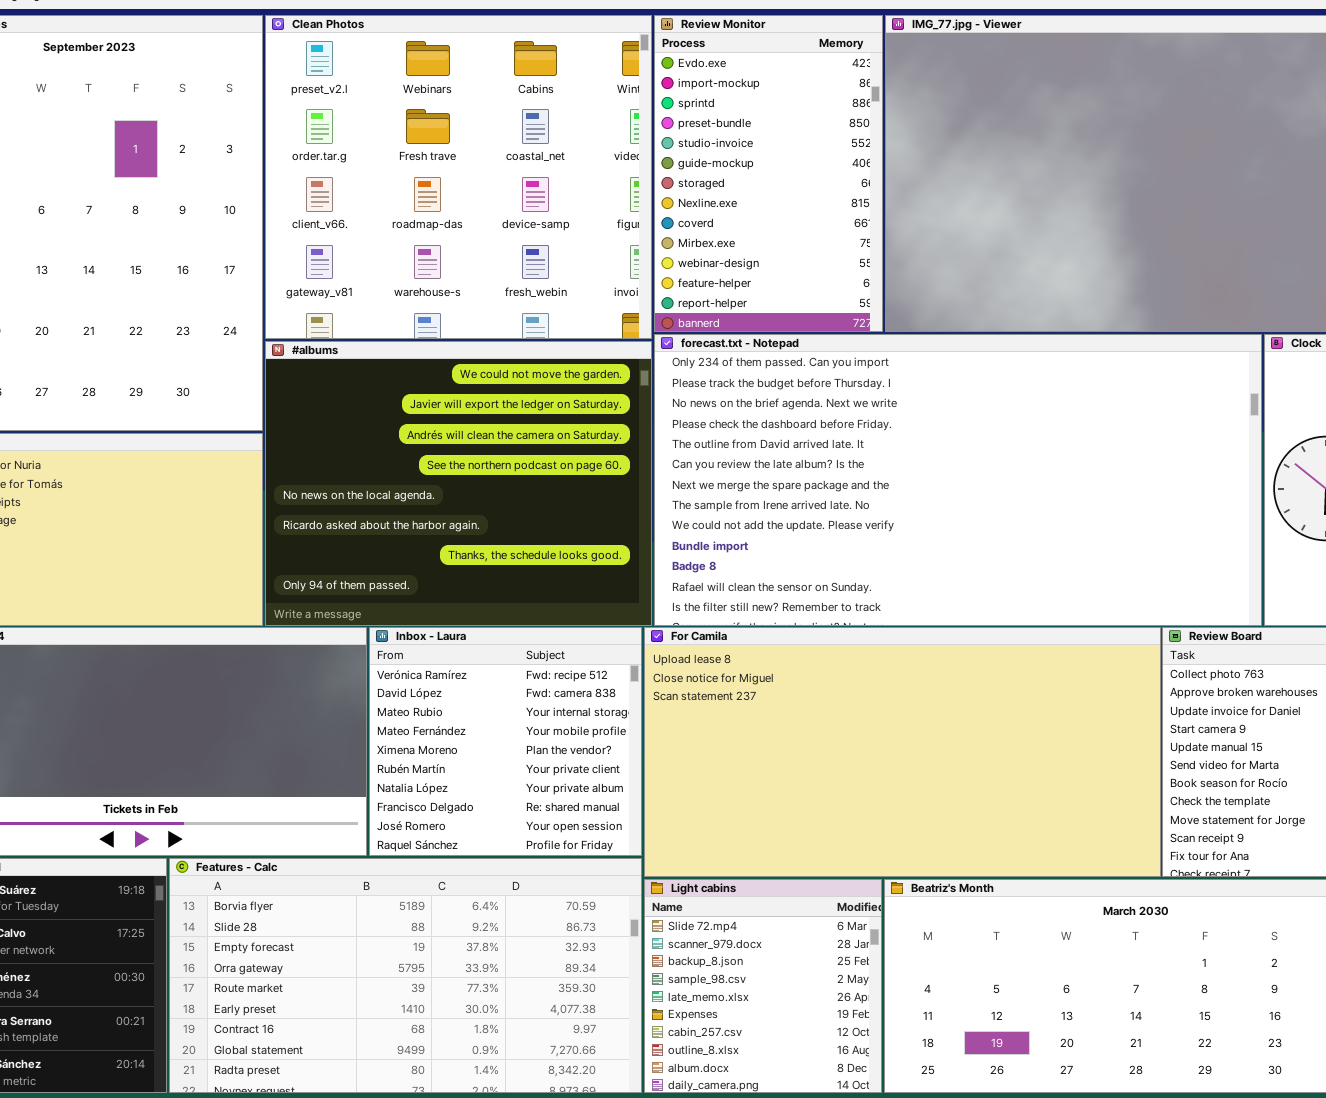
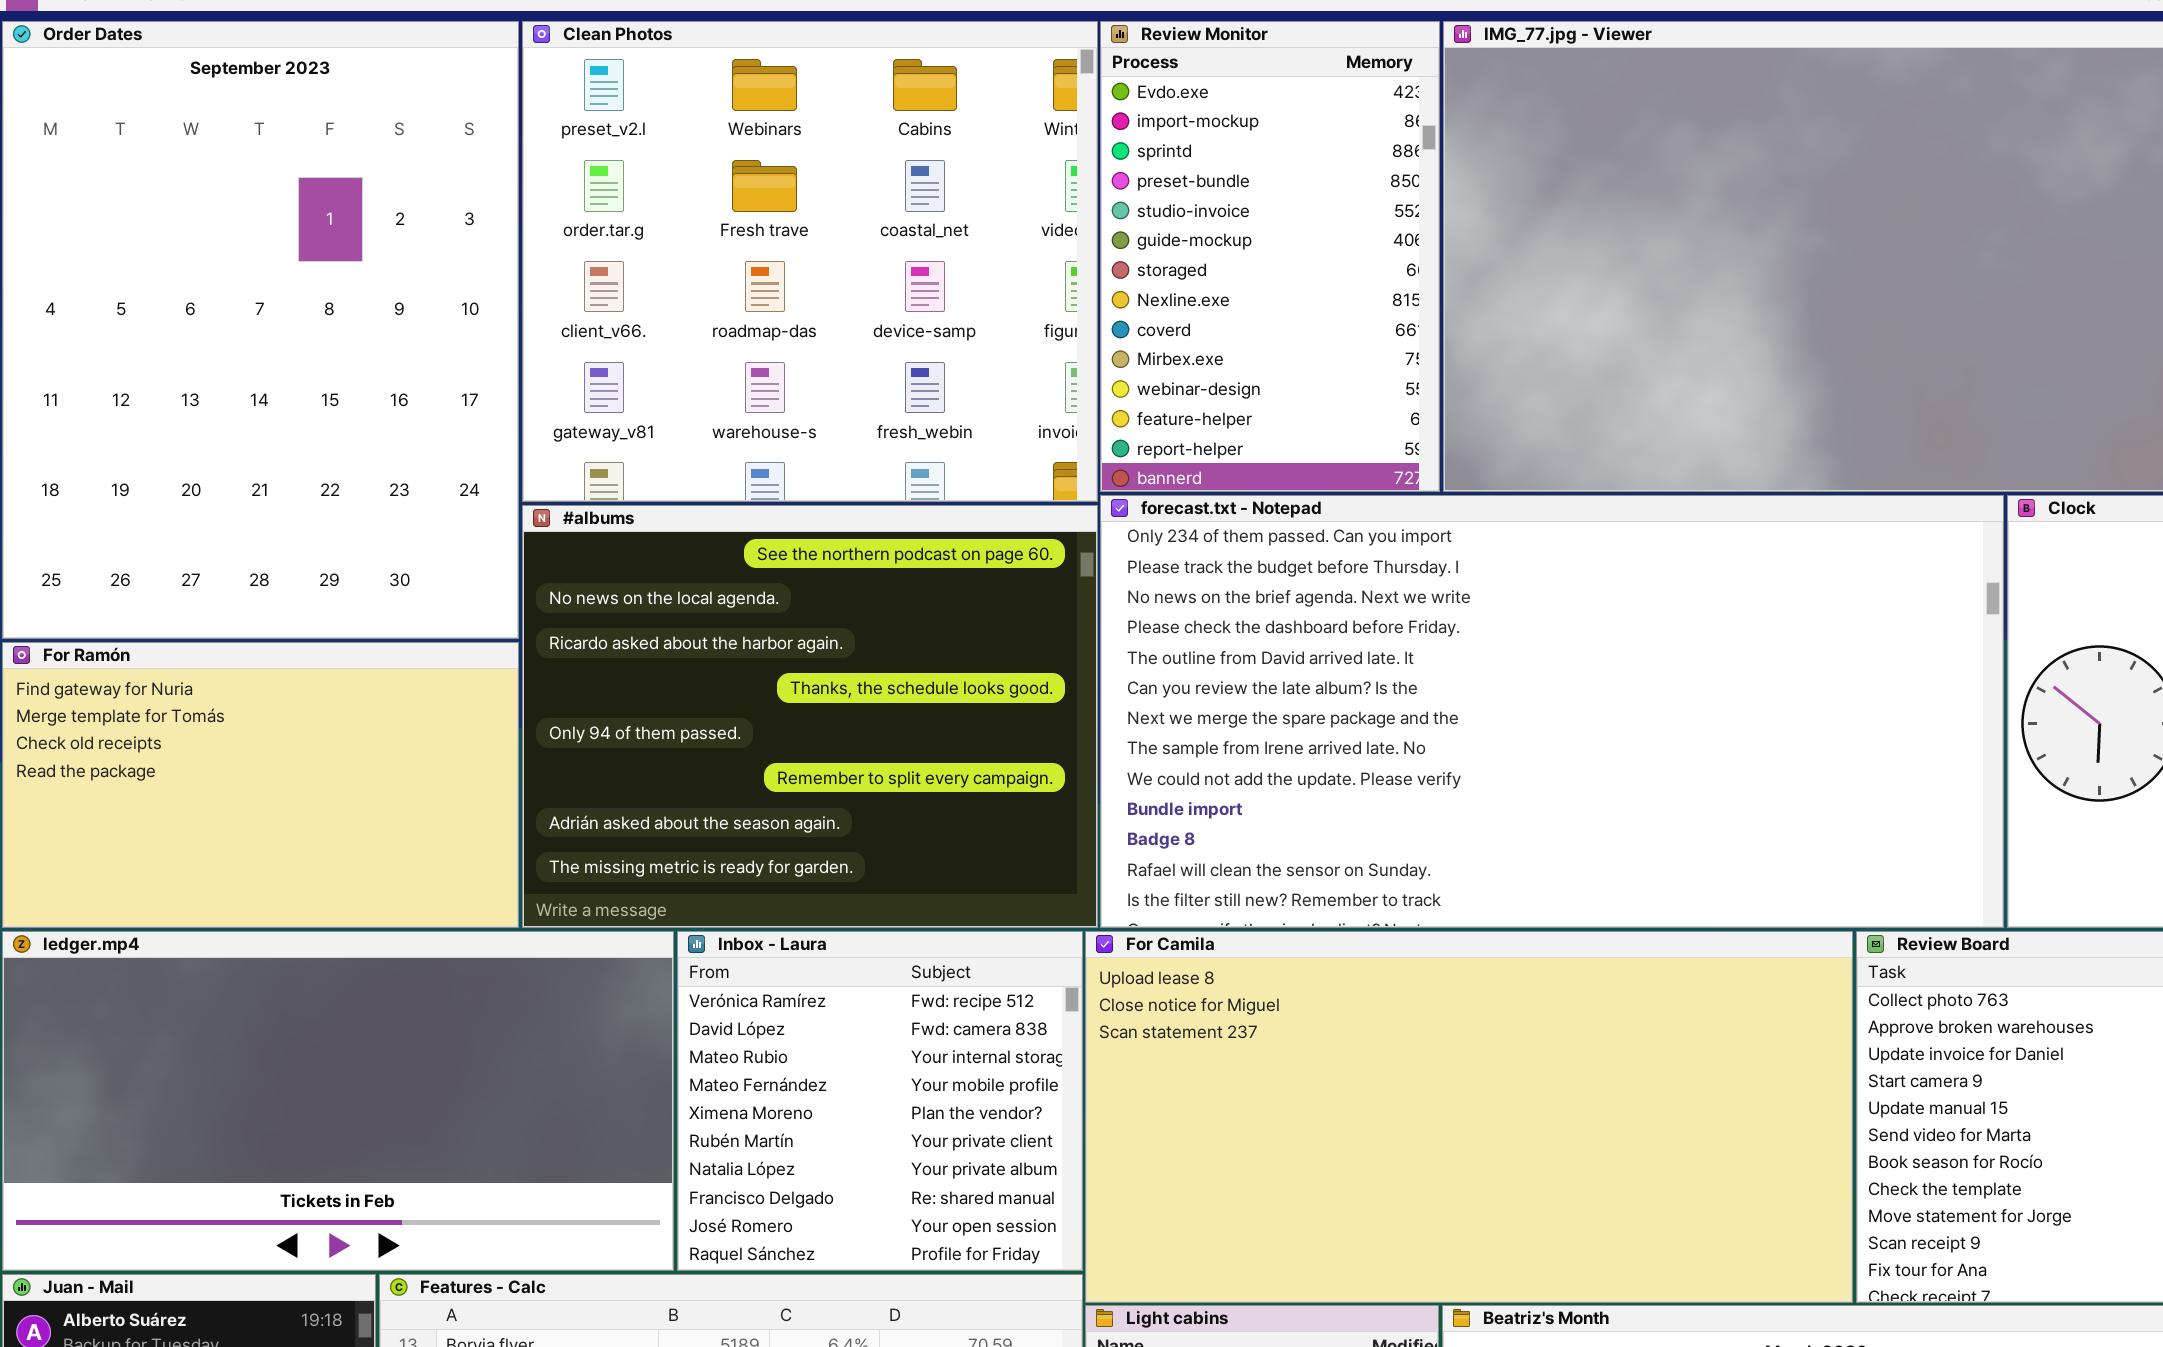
#albums: [265,341,652,626] -> [522,505,1098,928], scrolled down 3 rows

